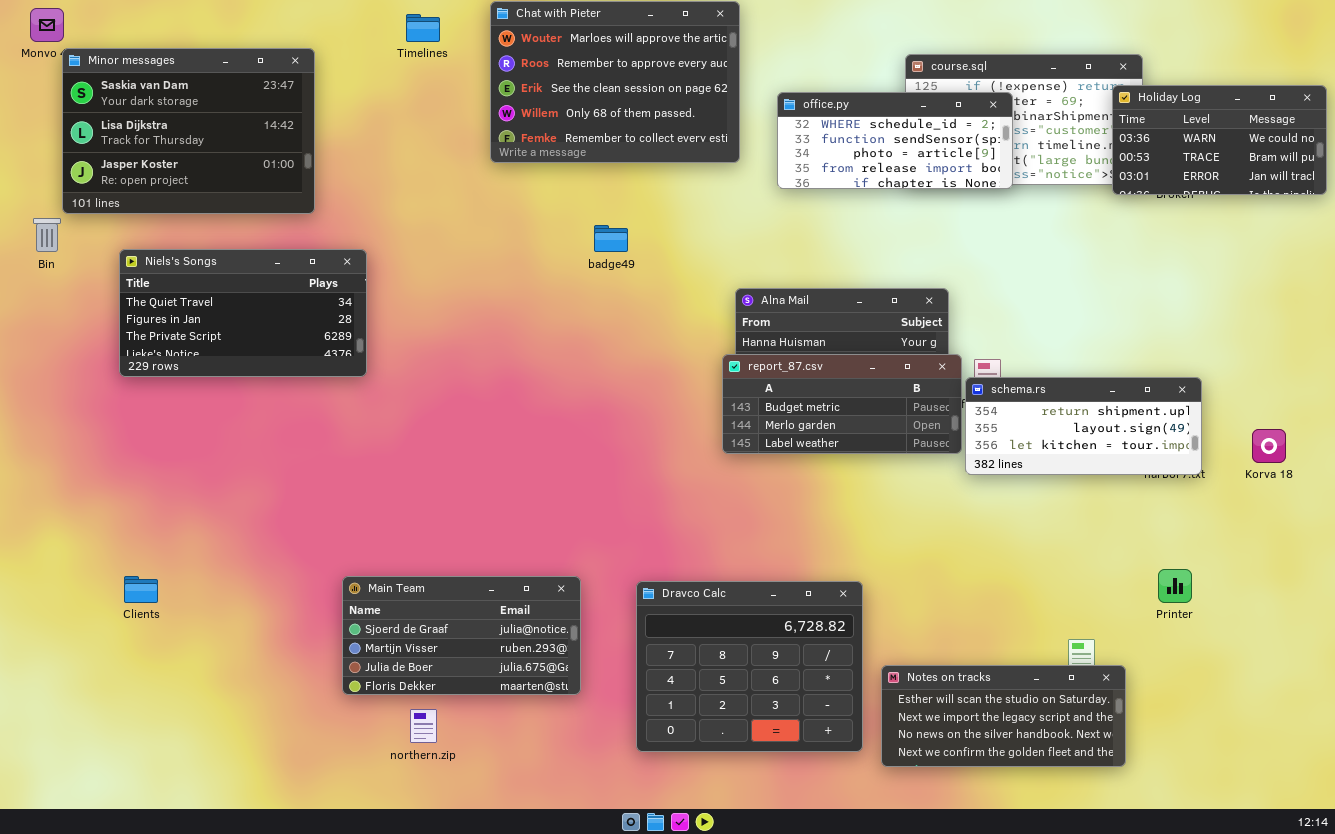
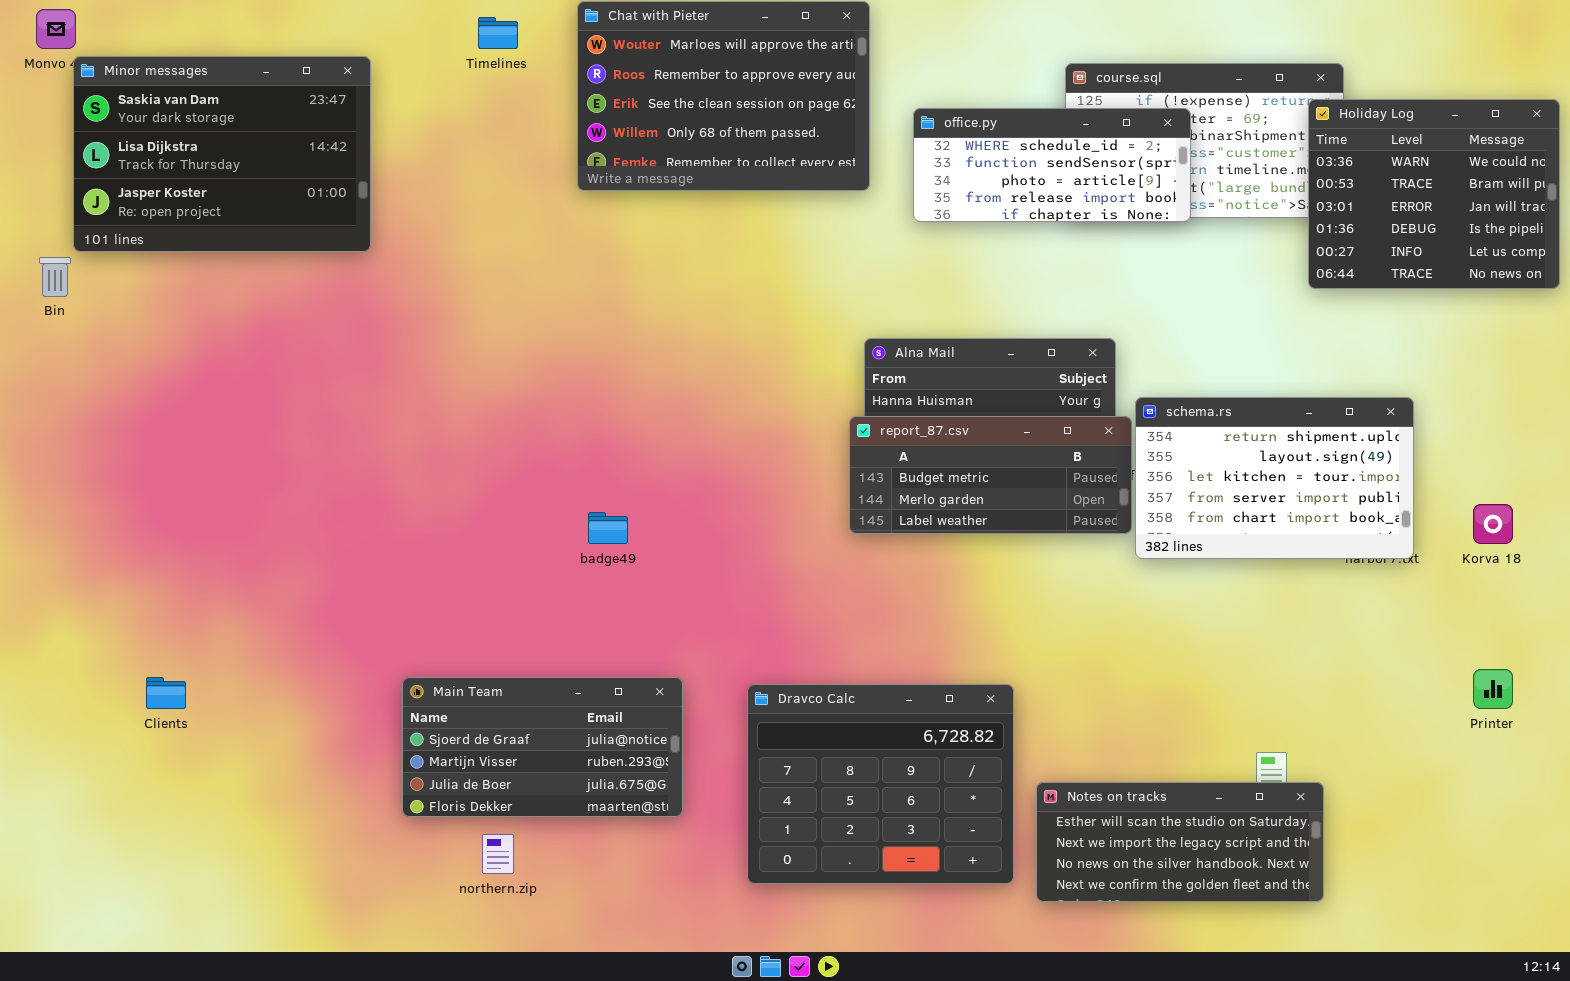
Holiday Log: [1112,85,1327,195] -> [1308,99,1560,289], resized
badge49: [594,225,628,252] -> [588,512,628,544], moved
Niels's Songs: [119,249,367,377] -> none, closed
schema.rs: [965,377,1202,475] -> [1135,397,1414,559], resized
Printer: [1158,569,1192,603] -> [1473,669,1513,709], moved

